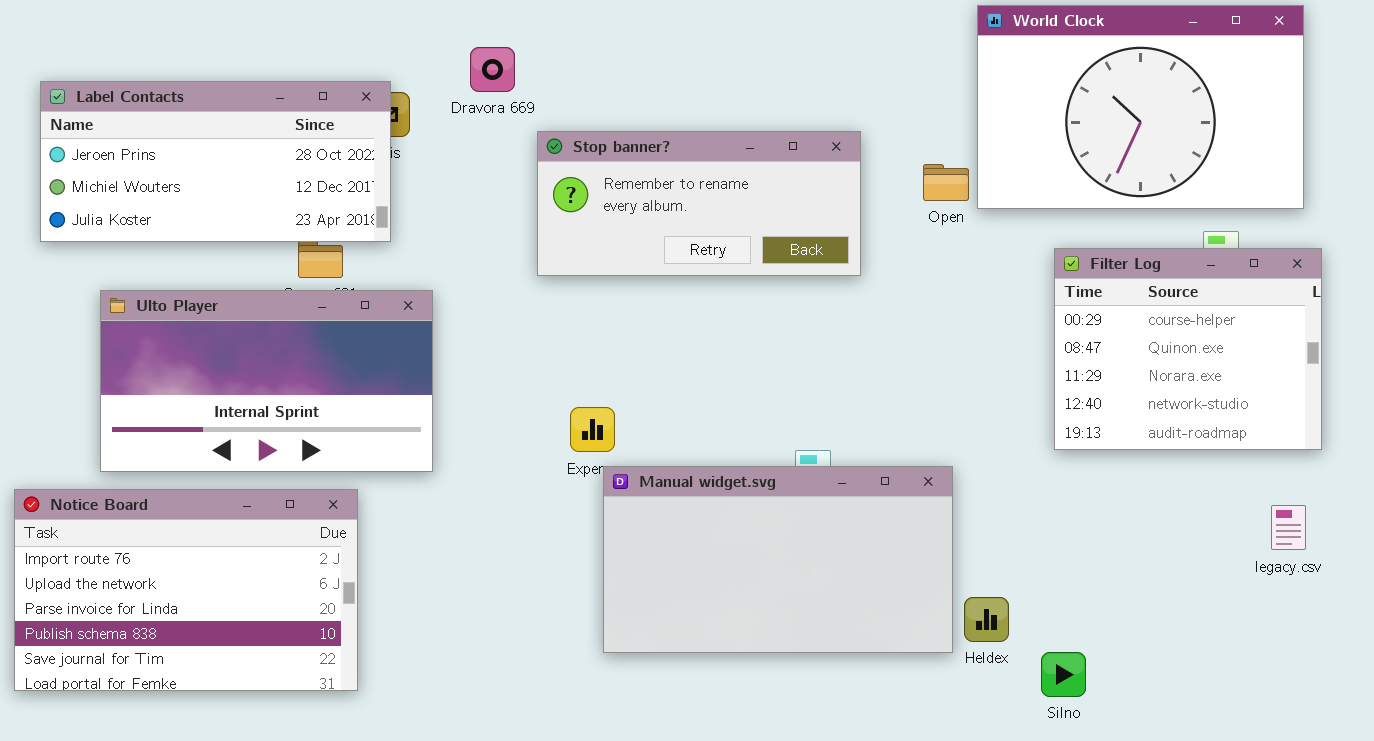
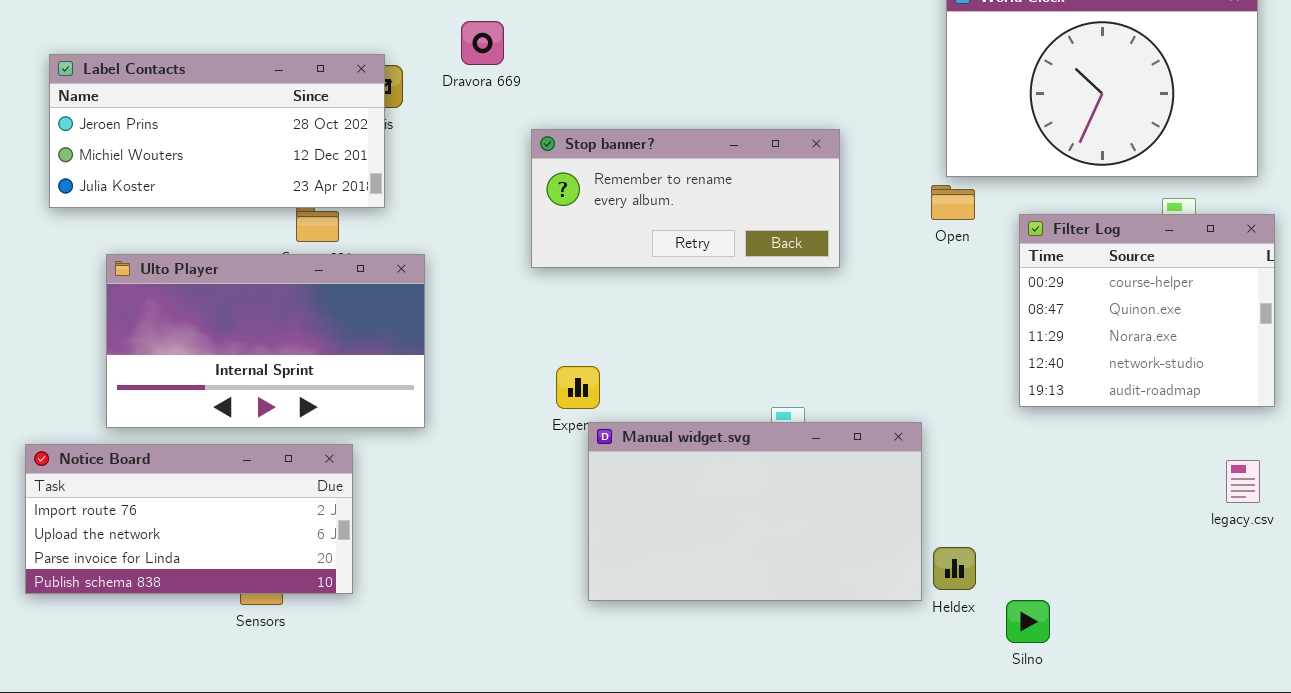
Stop banner?: [537,131,861,276] -> [531,129,840,268], moved
Open: [923,164,969,201] -> [931,185,975,220], moved
Notice Board: [14,489,358,691] -> [25,444,353,594], resized

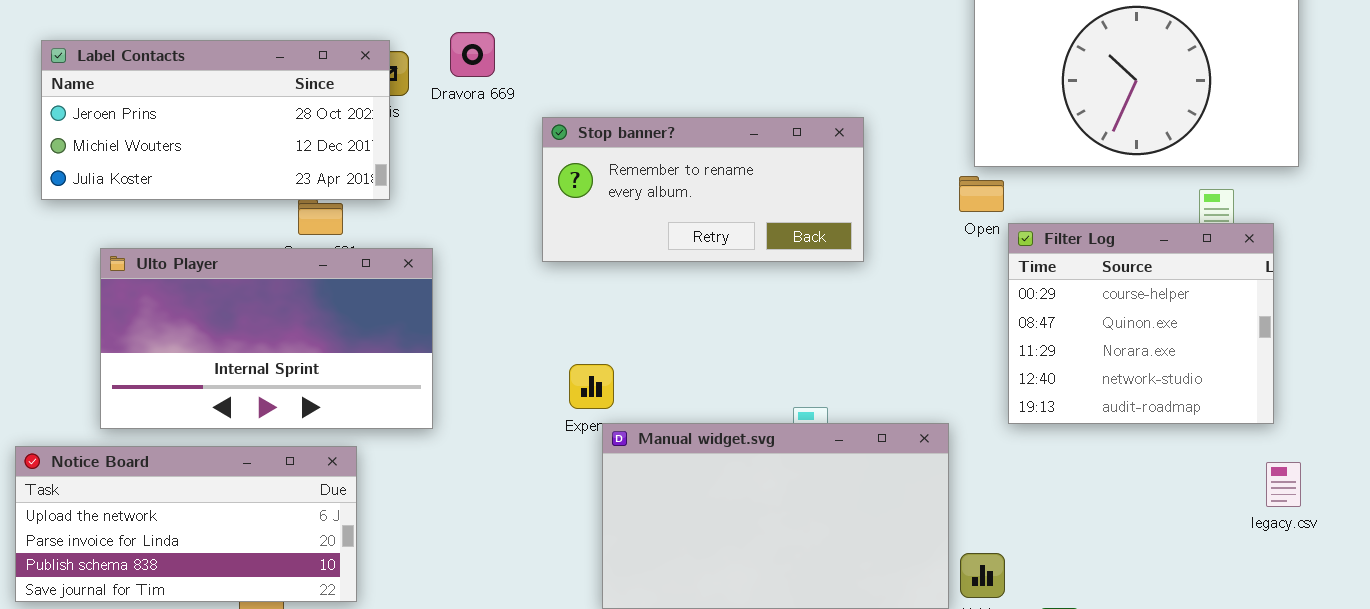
Dravora 669: [461,21,504,65] -> [450,32,495,77], moved
Filter Log: [1019,214,1275,407] -> [1008,223,1274,424], moved
Notice Board: [25,444,353,594] -> [15,446,357,602], scrolled down 1 row

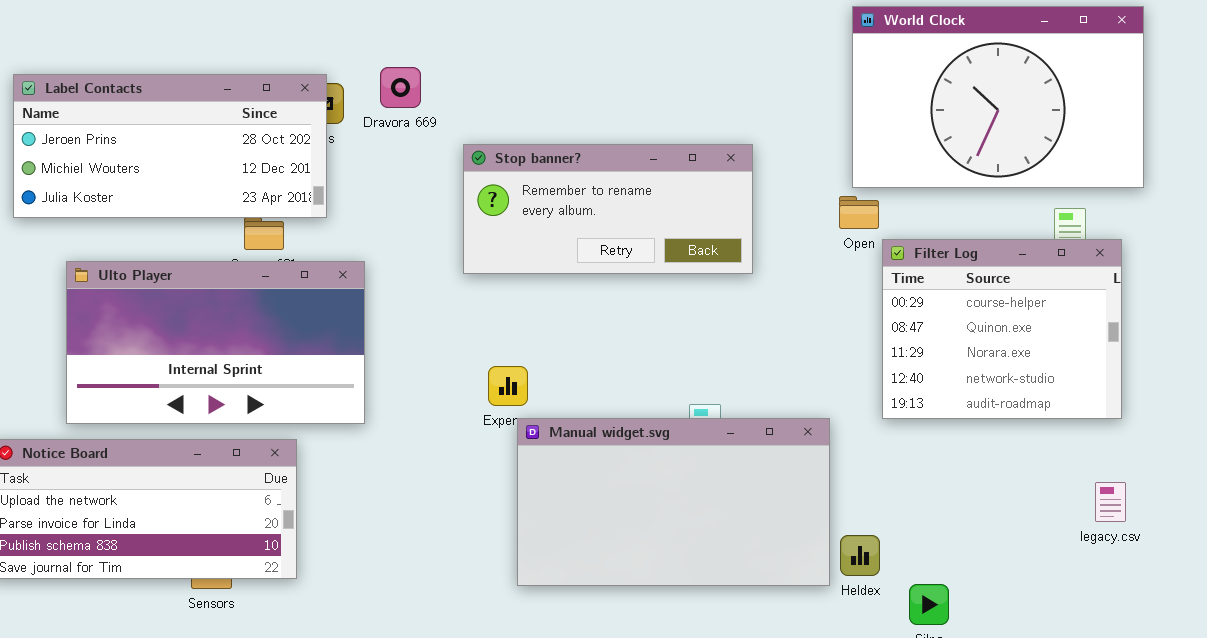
legacy.csv: [1266,462,1301,507] -> [1095,482,1126,522], moved

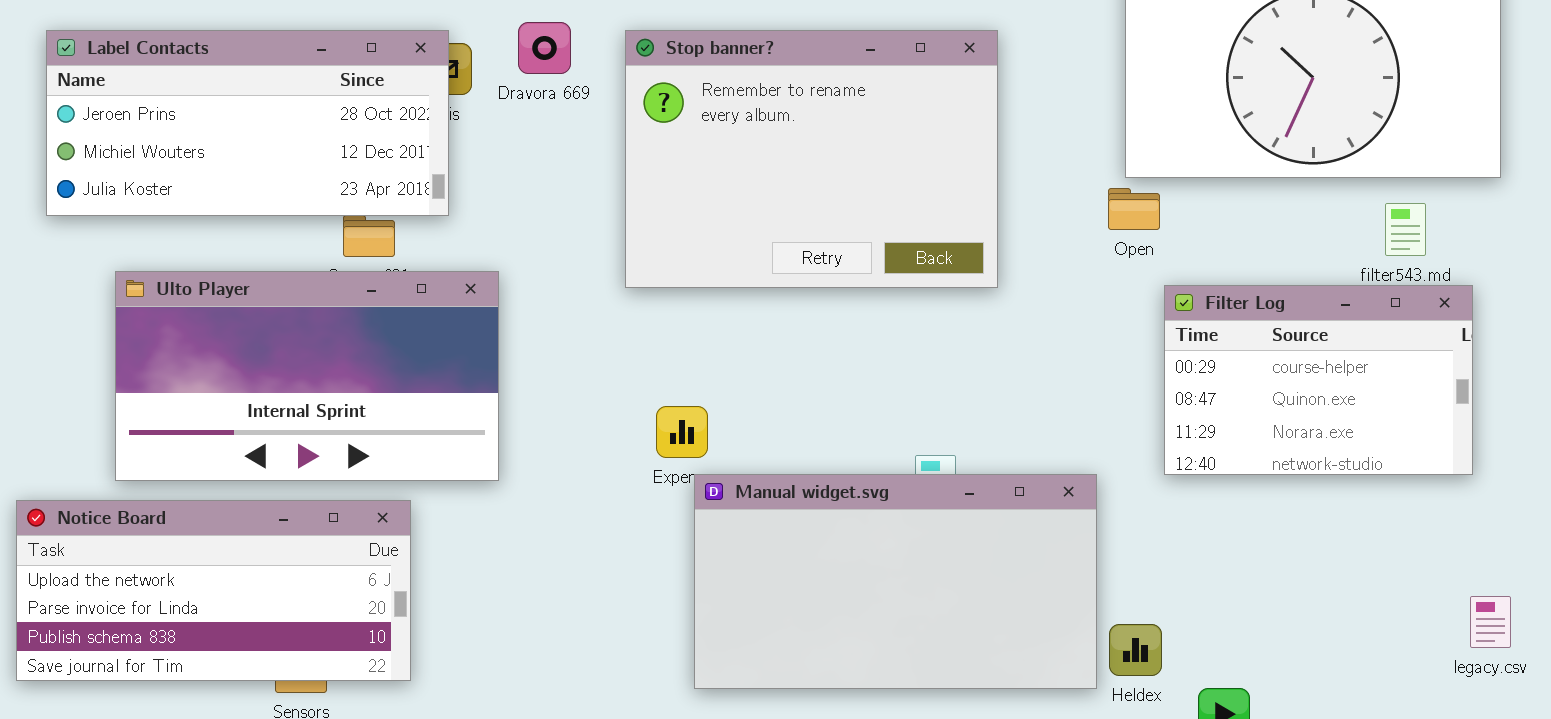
Stop banner?: [463,144,753,274] -> [625,30,998,288], resized
Filter Log: [882,239,1122,419] -> [1164,285,1473,475], resized
legacy.csv: [1095,482,1126,522] -> [1470,596,1511,648], moved

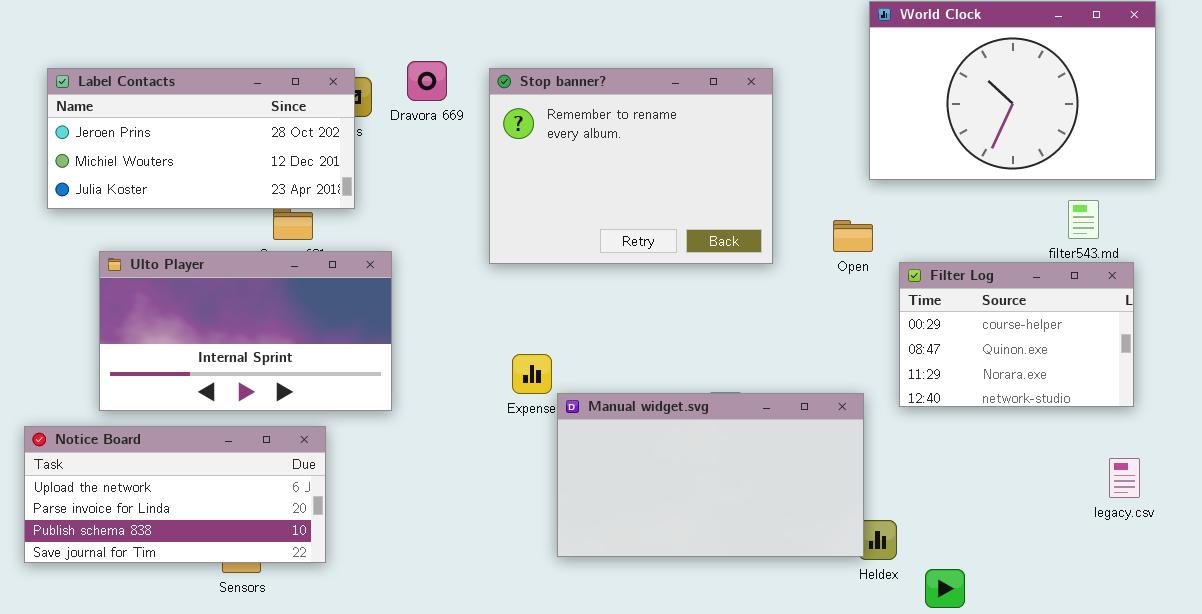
Open: [1108,188,1160,230] -> [833,220,873,252], moved
Manual widget.svg: [694,474,1097,689] -> [557,393,864,557], moved
legacy.csv: [1470,596,1511,648] -> [1109,458,1140,498], moved

